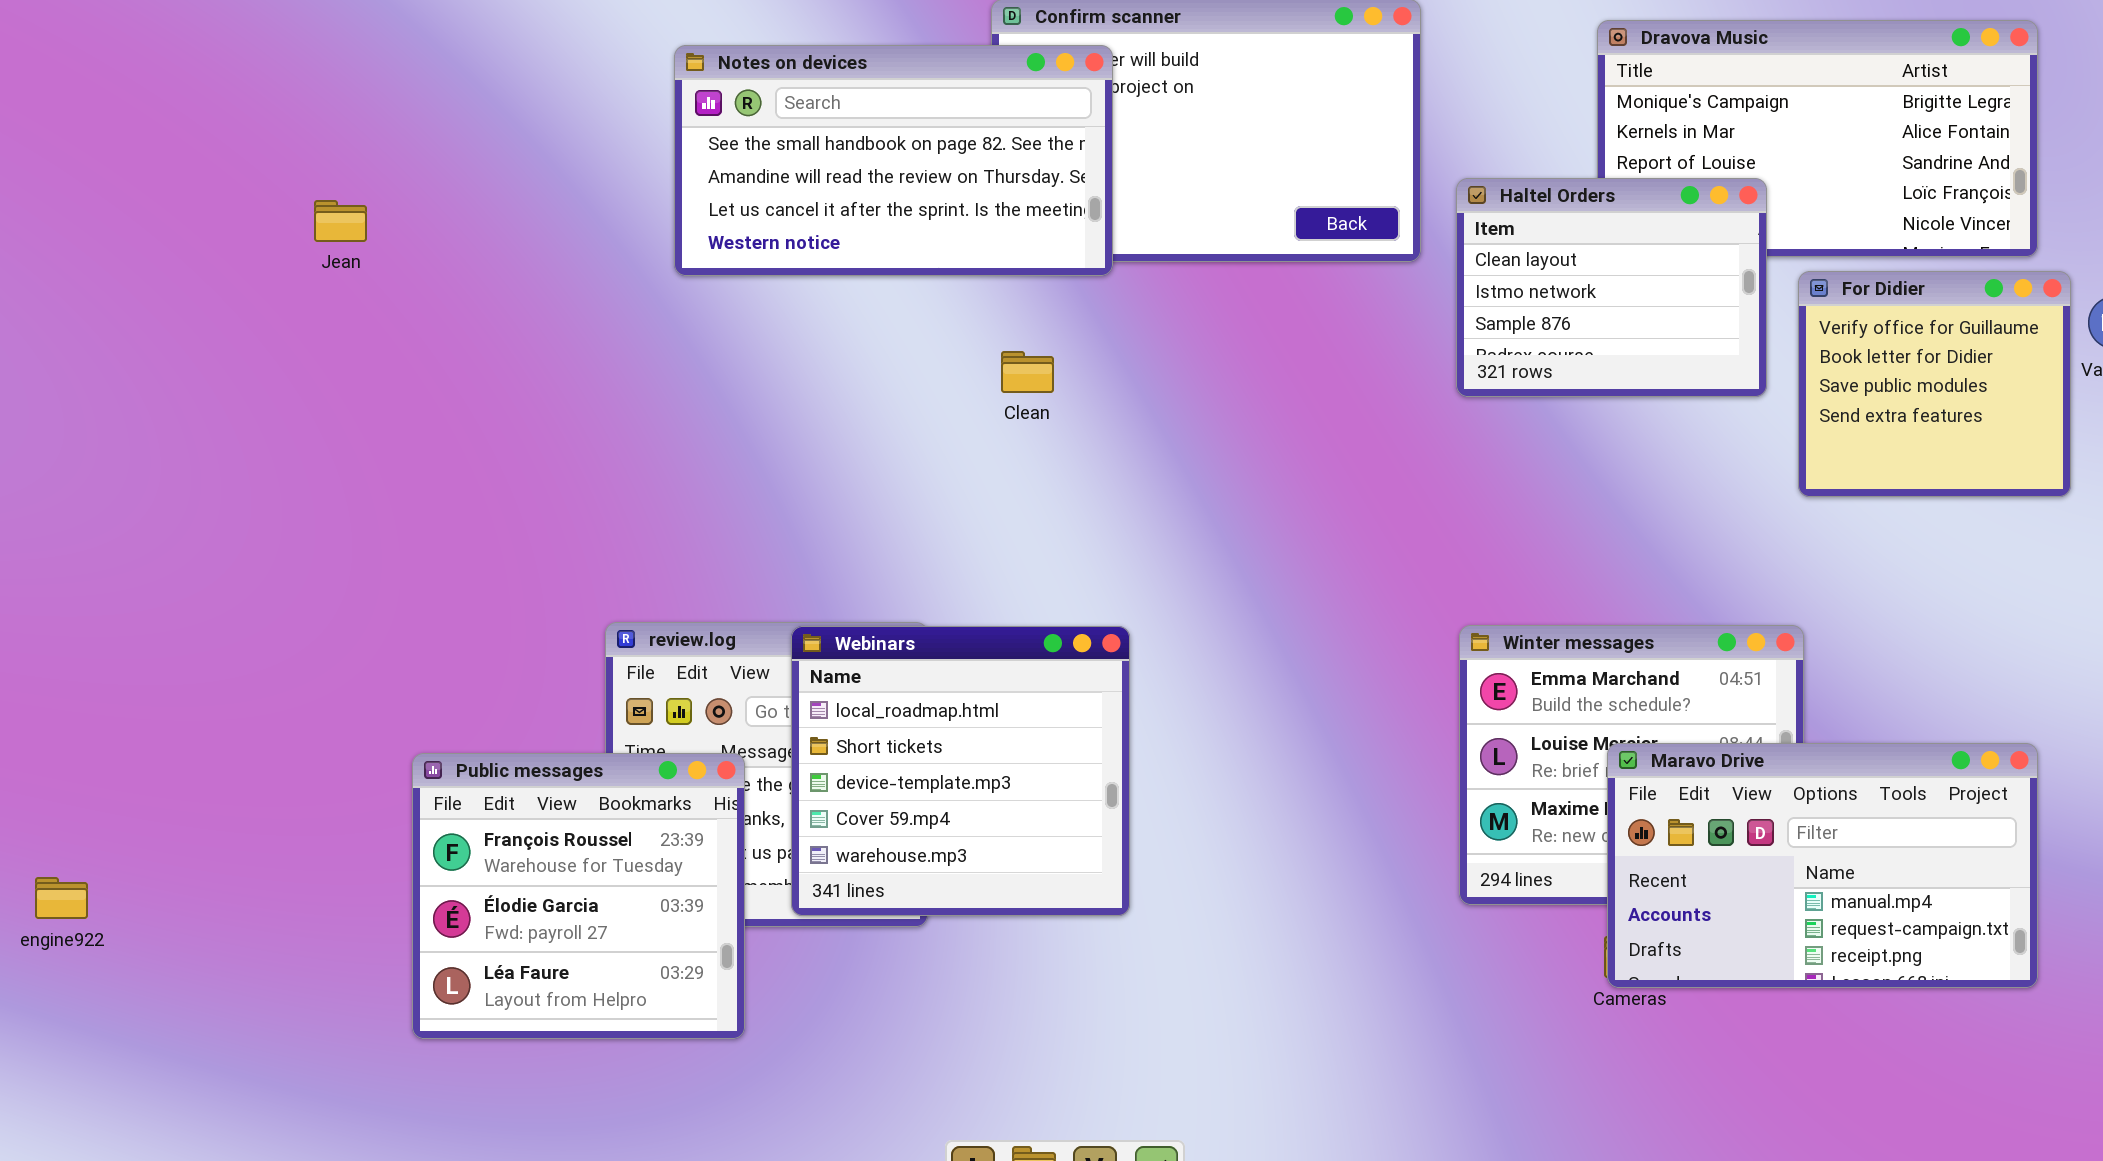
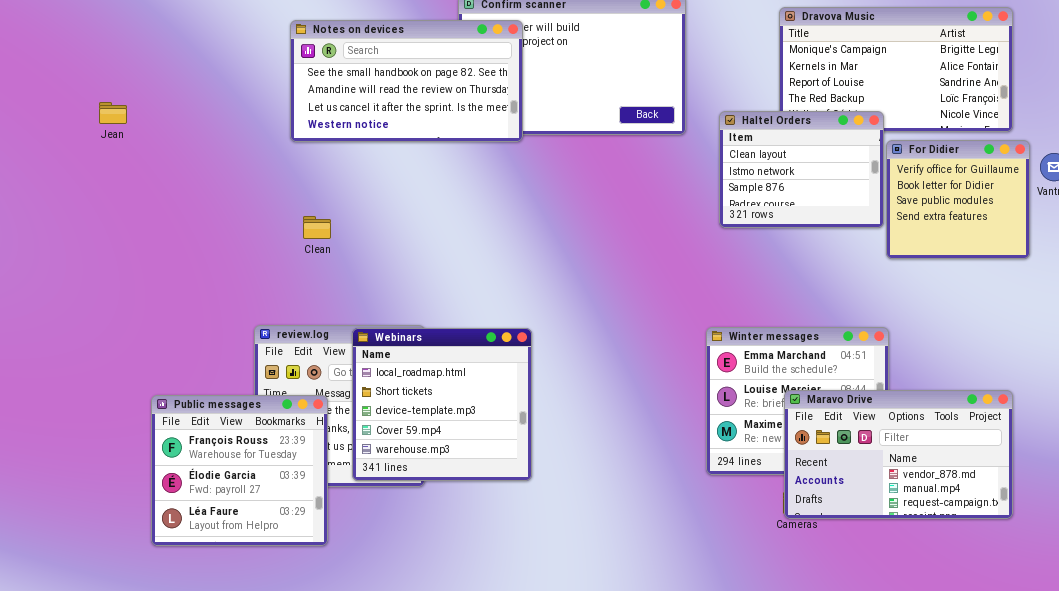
Haltel Orders: [1456,178,1767,397] -> [719,111,884,228], moved
Clean: [1001,351,1054,393] -> [303,216,331,239], moved
Maravo Drive: [1607,743,2038,988] -> [784,390,1013,519], scrolled up 1 row

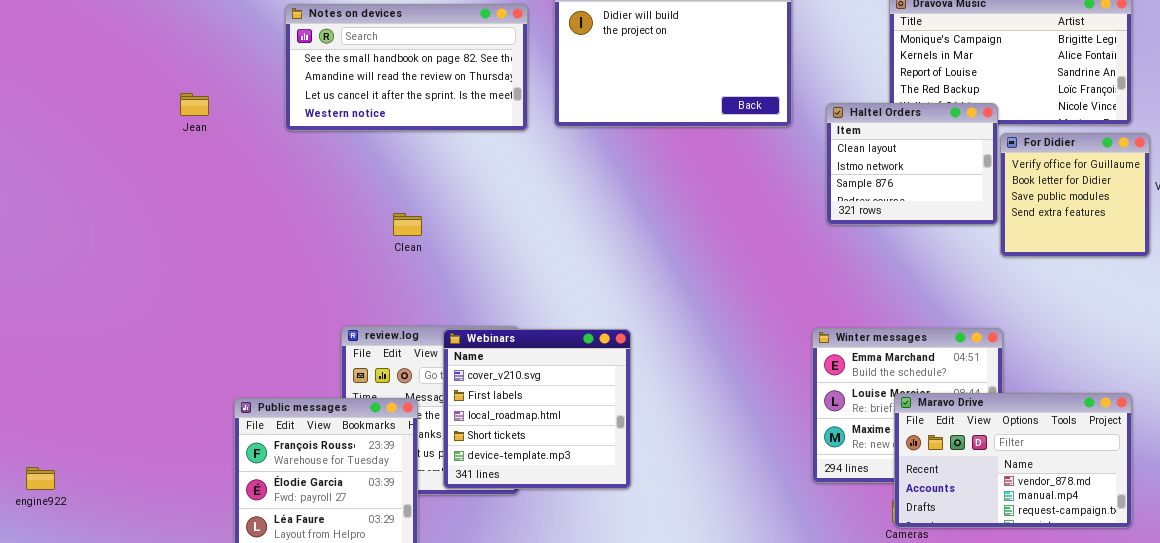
Notes on devices: [290,20,523,142] -> [285,4,528,131], moved
Webinars: [352,328,532,481] -> [443,329,631,489], scrolled up 2 rows

